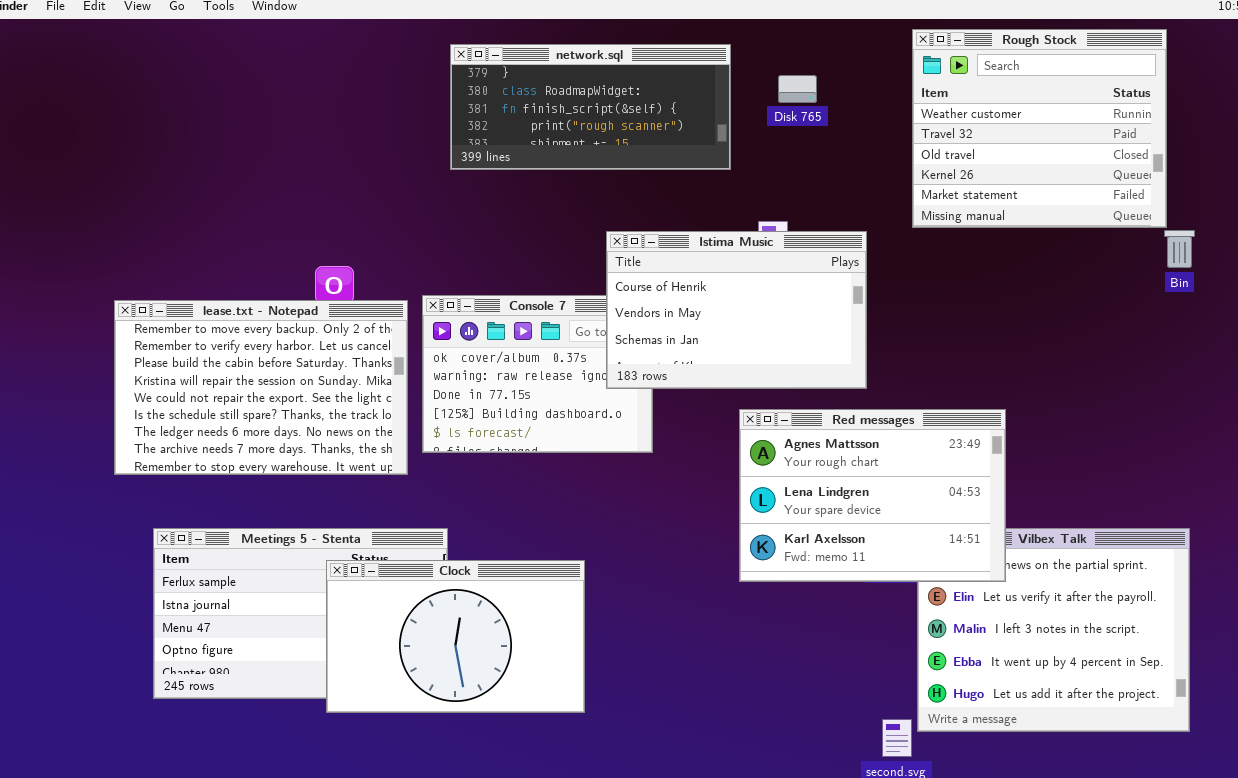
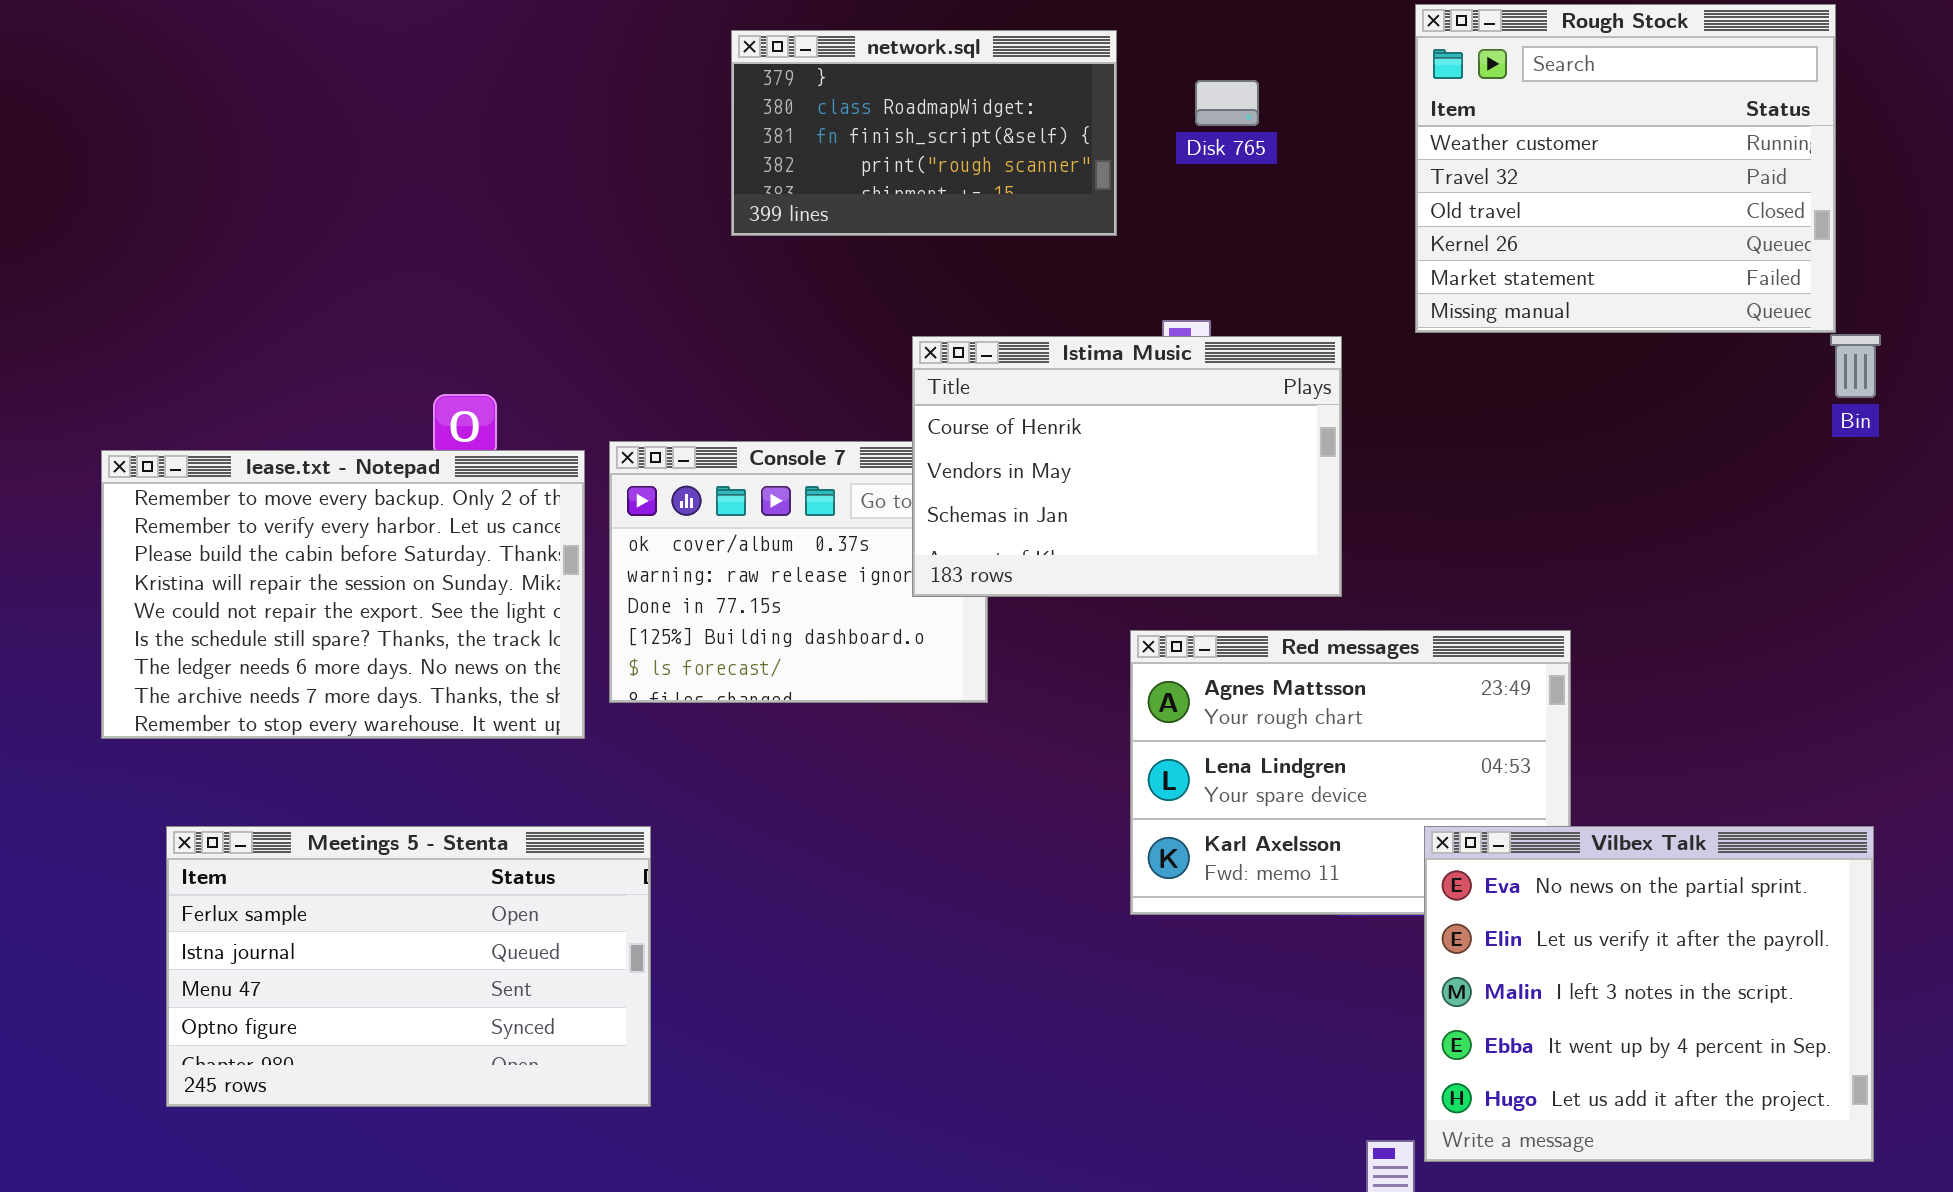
network.sql: [450,44,731,170] -> [731,30,1117,236], resized
Vilbex Talk: [917,528,1190,732] -> [1424,826,1874,1162], raised
Clock: [326,560,585,713] -> none, closed

